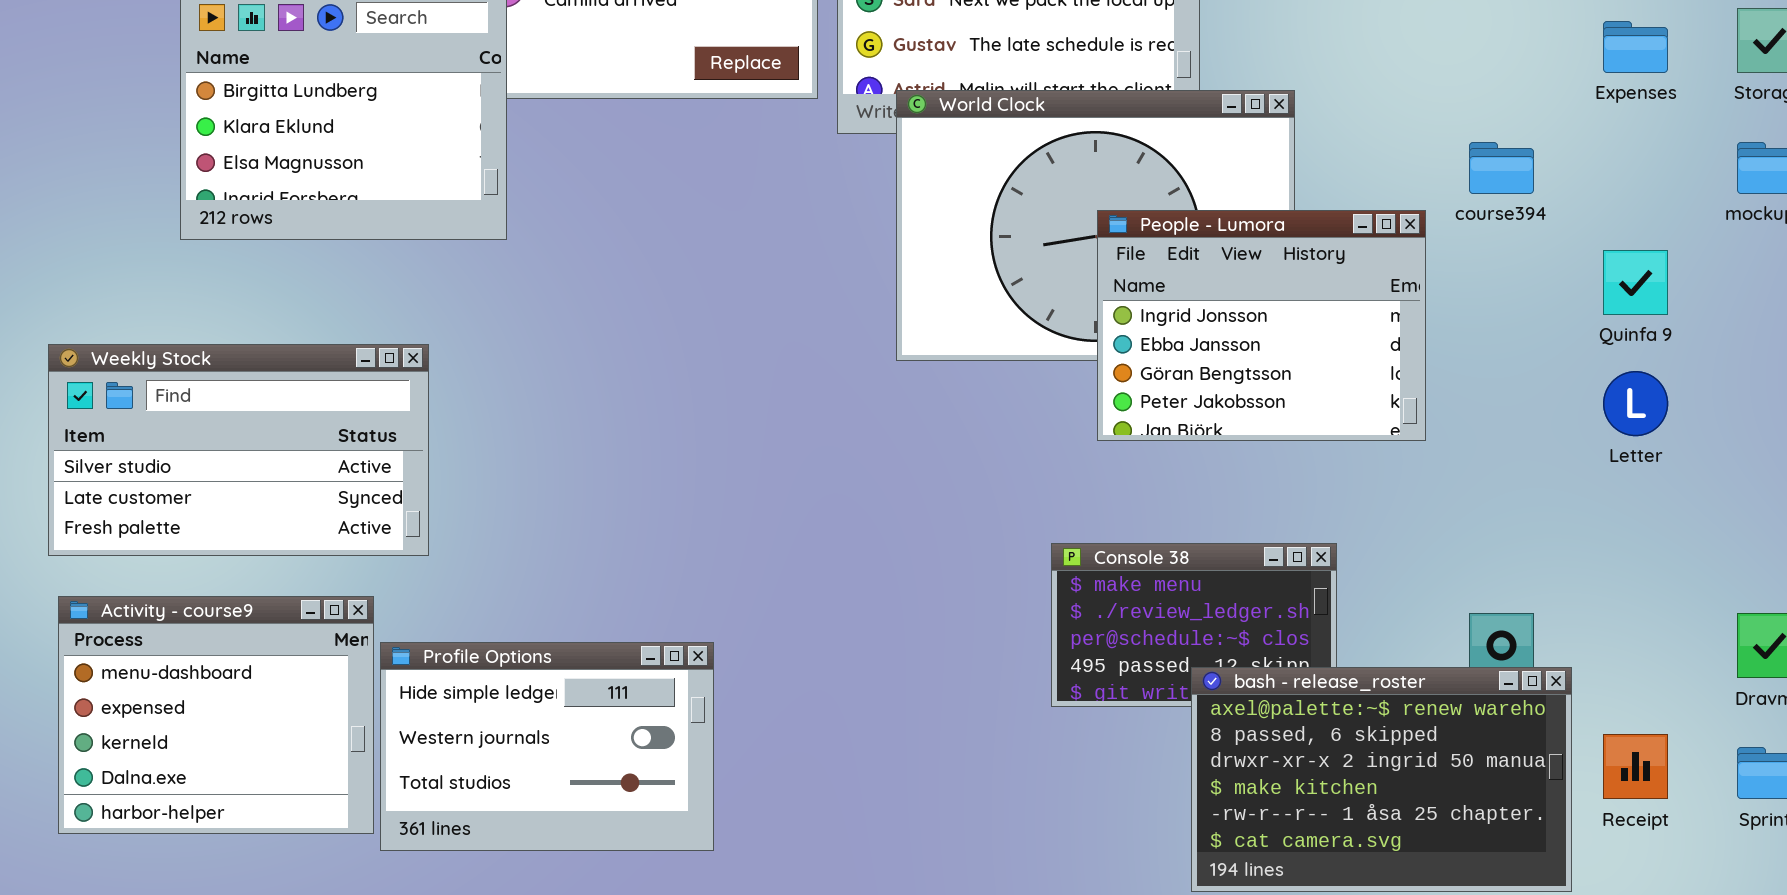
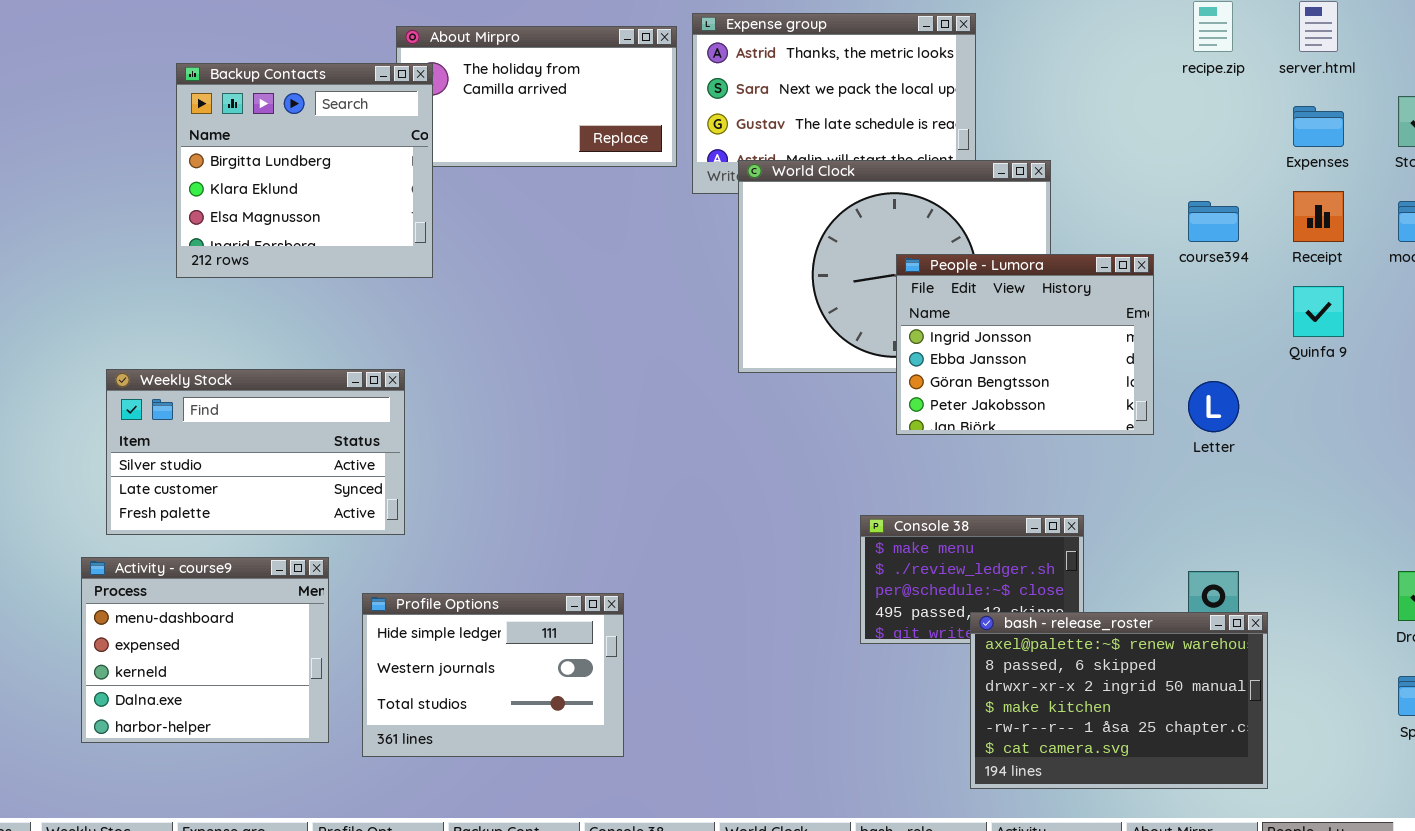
Weekly Stock: [48,344,429,556] -> [106,369,405,535], moved
Letter: [1603,371,1668,436] -> [1188,381,1239,432], moved
Profile Options: [380,642,714,851] -> [362,593,624,757], moved
Receipt: [1603,734,1668,799] -> [1293,191,1344,242], moved

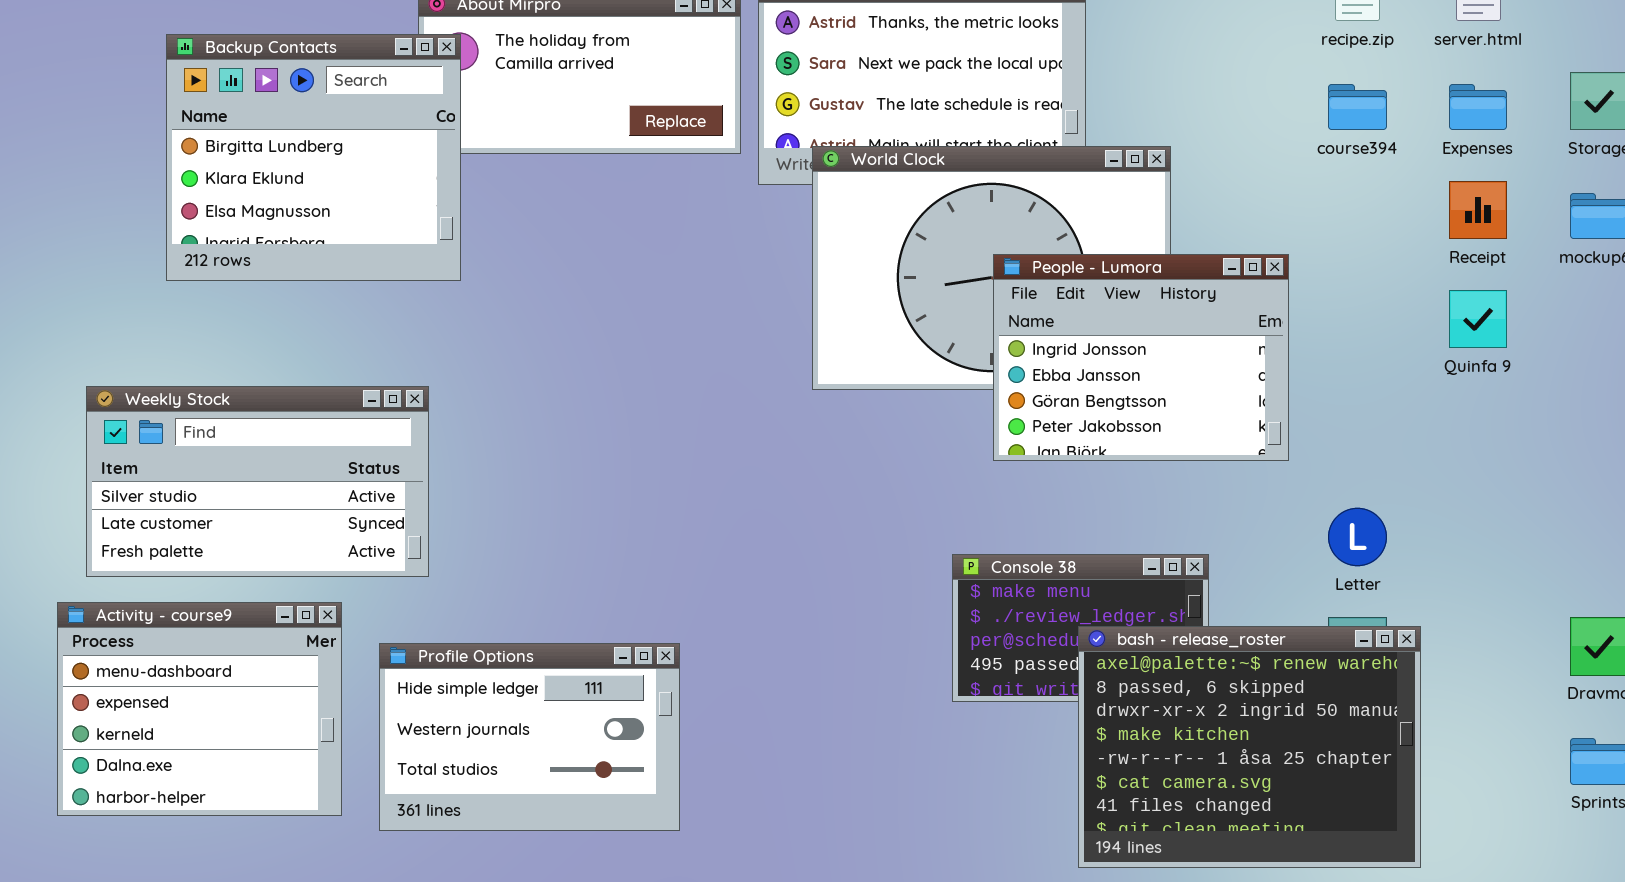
course394: [1188,201,1239,242] -> [1328,84,1387,130], moved
Letter: [1188,381,1239,432] -> [1328,508,1387,566], moved
bash - release_roster: [970,612,1268,789] -> [1078,626,1421,868], resized

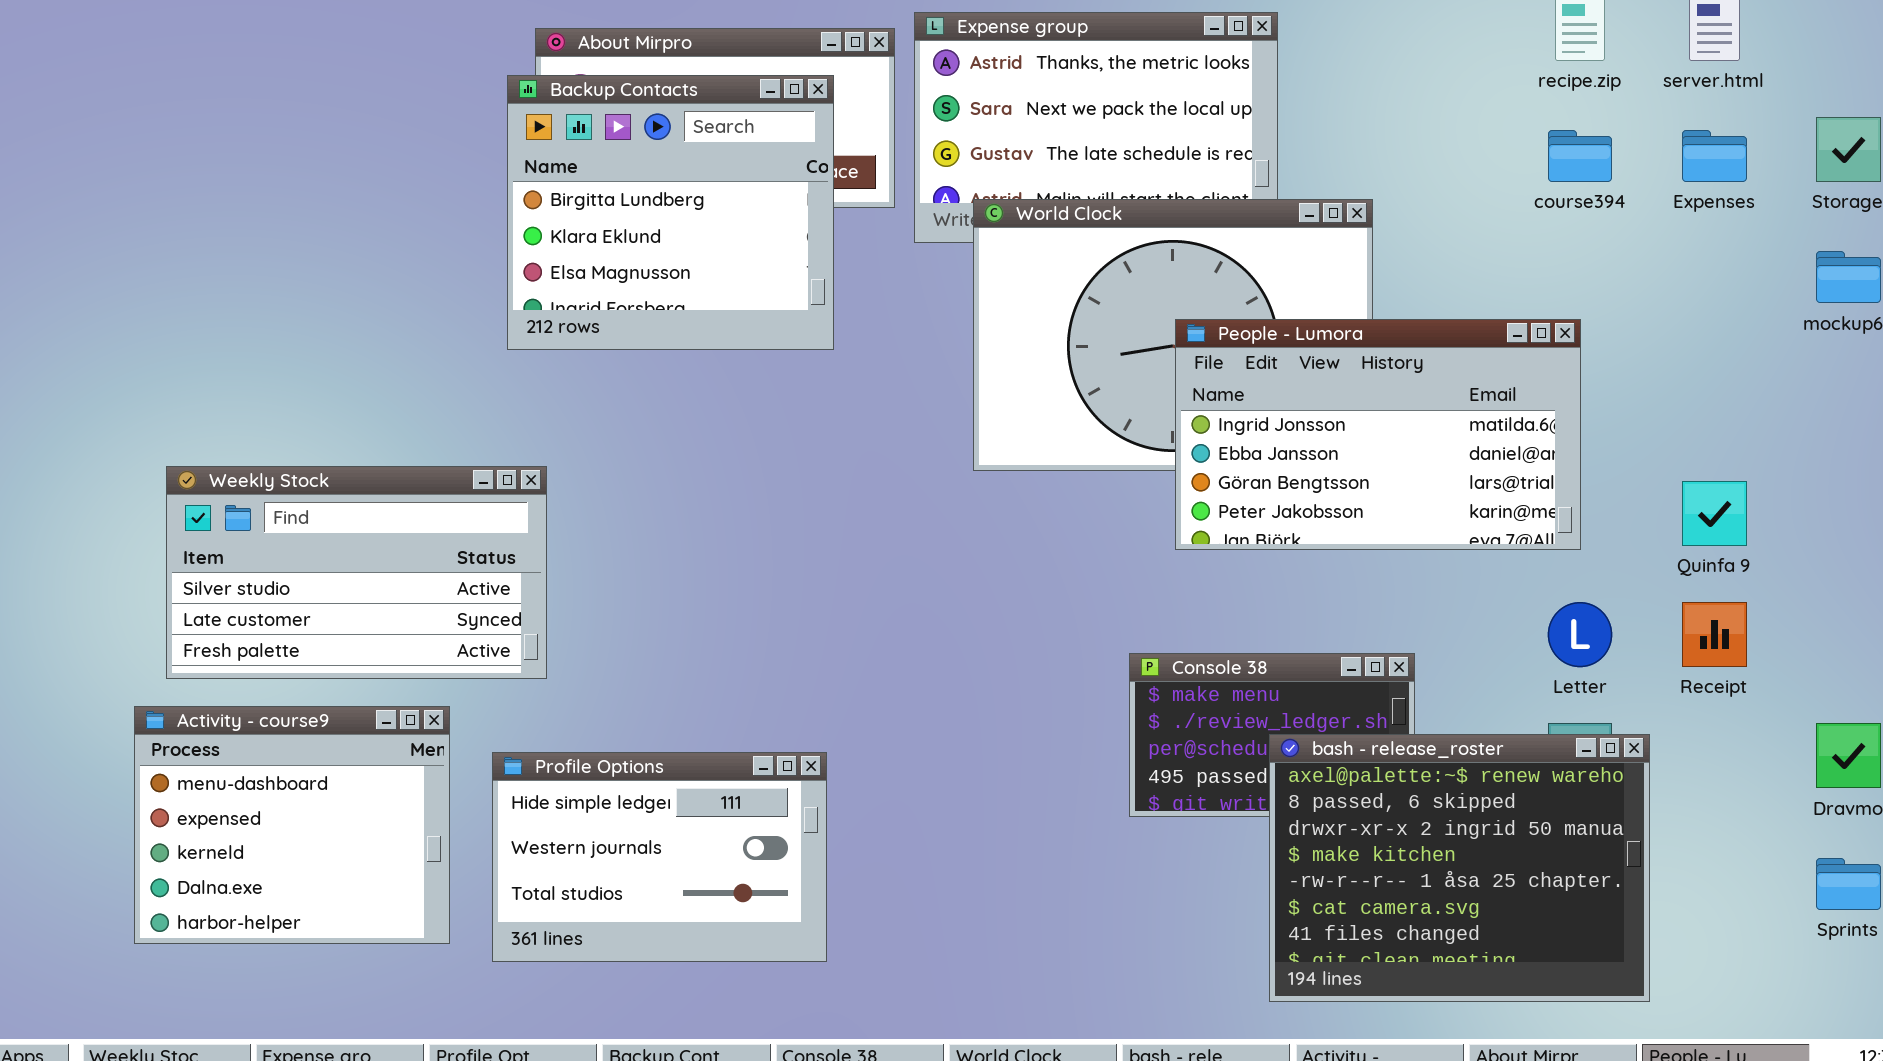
Backup Contacts: [166,34,461,281] -> [507,75,834,350], moved
Receipt: [1449,181,1507,239] -> [1682,602,1747,667], moved
People - Lumora: [993,254,1289,461] -> [1175,319,1581,550], resized
Quinfa 9: [1449,290,1507,348] -> [1682,481,1747,546], moved

